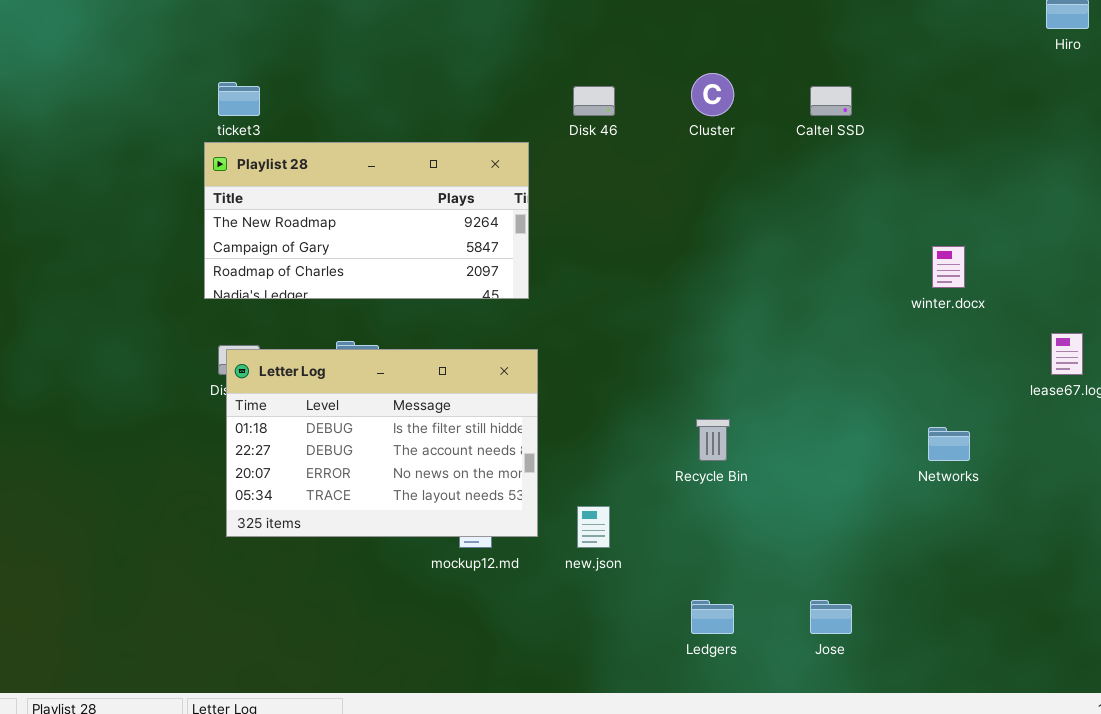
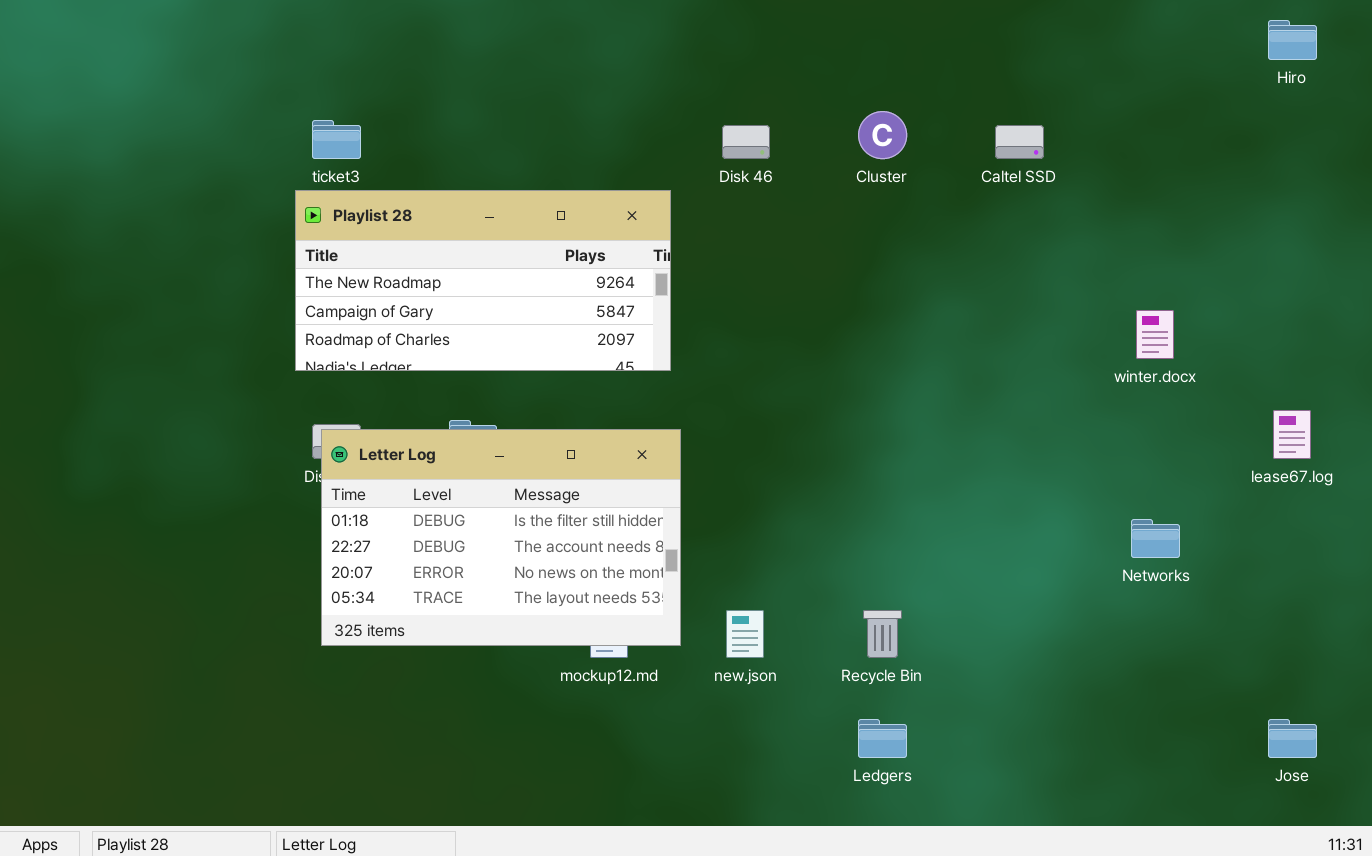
Recycle Bin: [696,419,730,461] -> [863,610,902,658], moved
Jose: [810,600,852,634] -> [1268,719,1317,758], moved

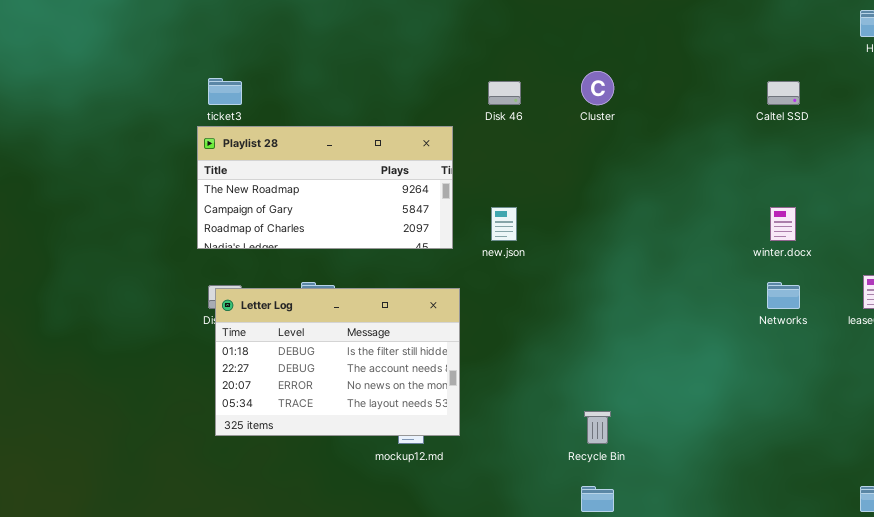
Caltel SSD: [995,125,1044,159] -> [767,81,800,105], moved
Networks: [1131,519,1180,558] -> [767,282,800,309], moved
new.json: [726,610,764,658] -> [491,207,517,241], moved

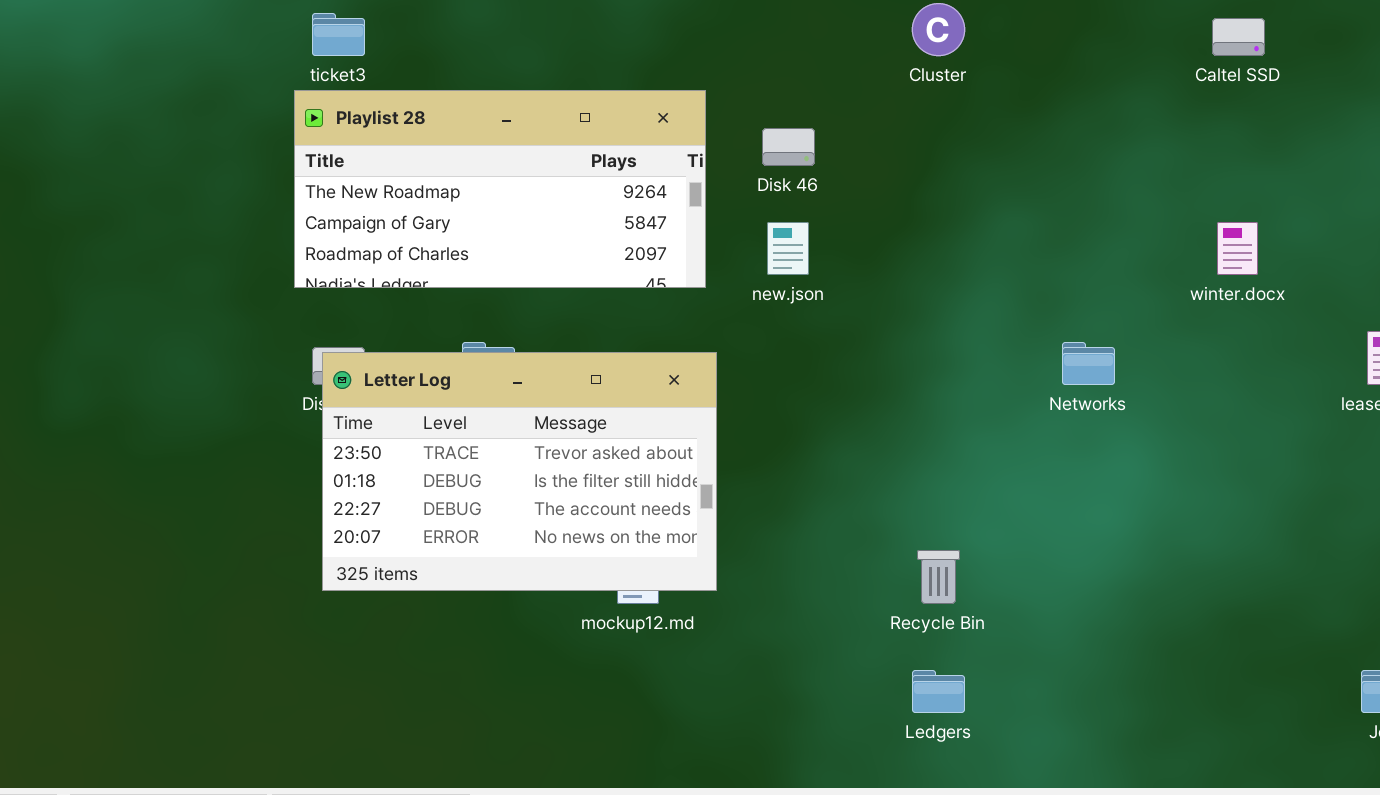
Disk 46: [488,81,521,105] -> [762,128,815,166], moved
Networks: [767,282,800,309] -> [1062,342,1115,385], moved
Letter Log: [215,288,460,436] -> [322,352,717,591], scrolled up 1 row

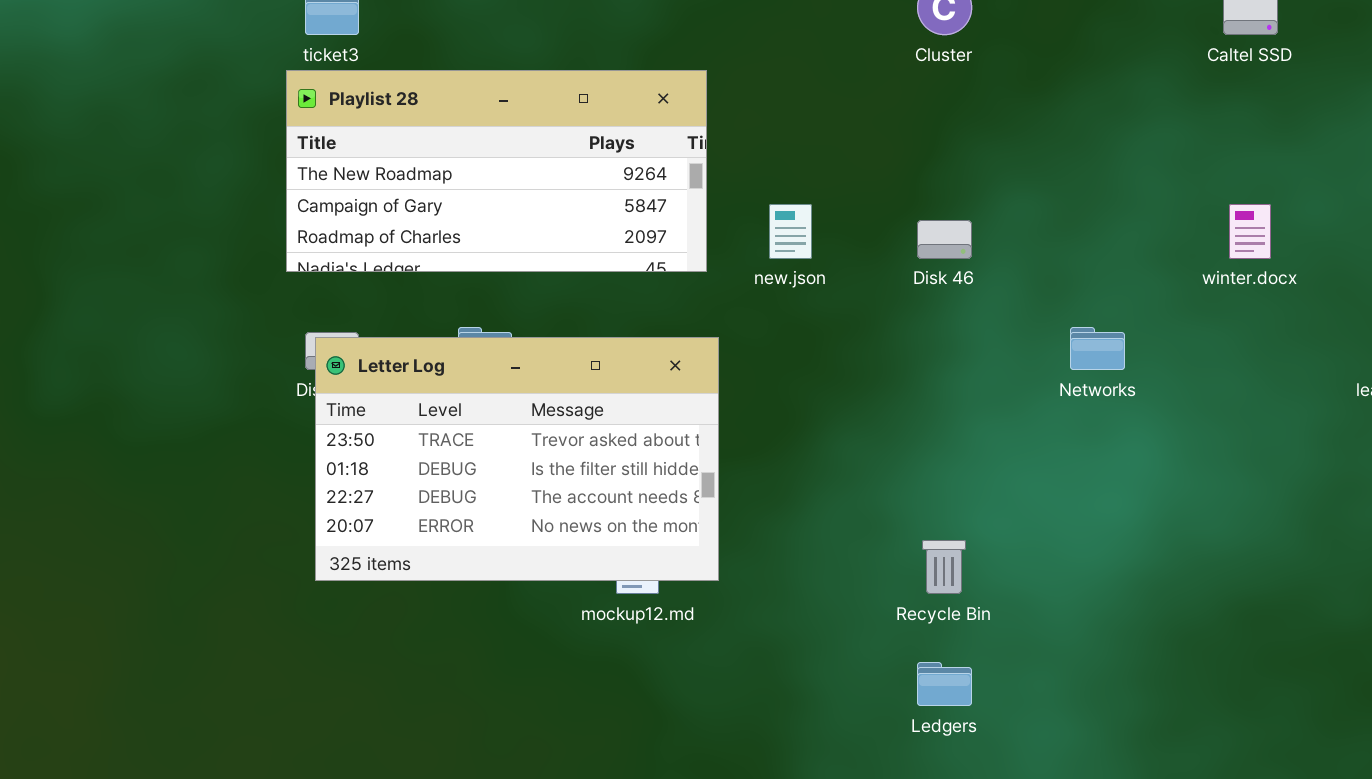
Disk 46: [762,128,815,166] -> [917,220,972,259], moved

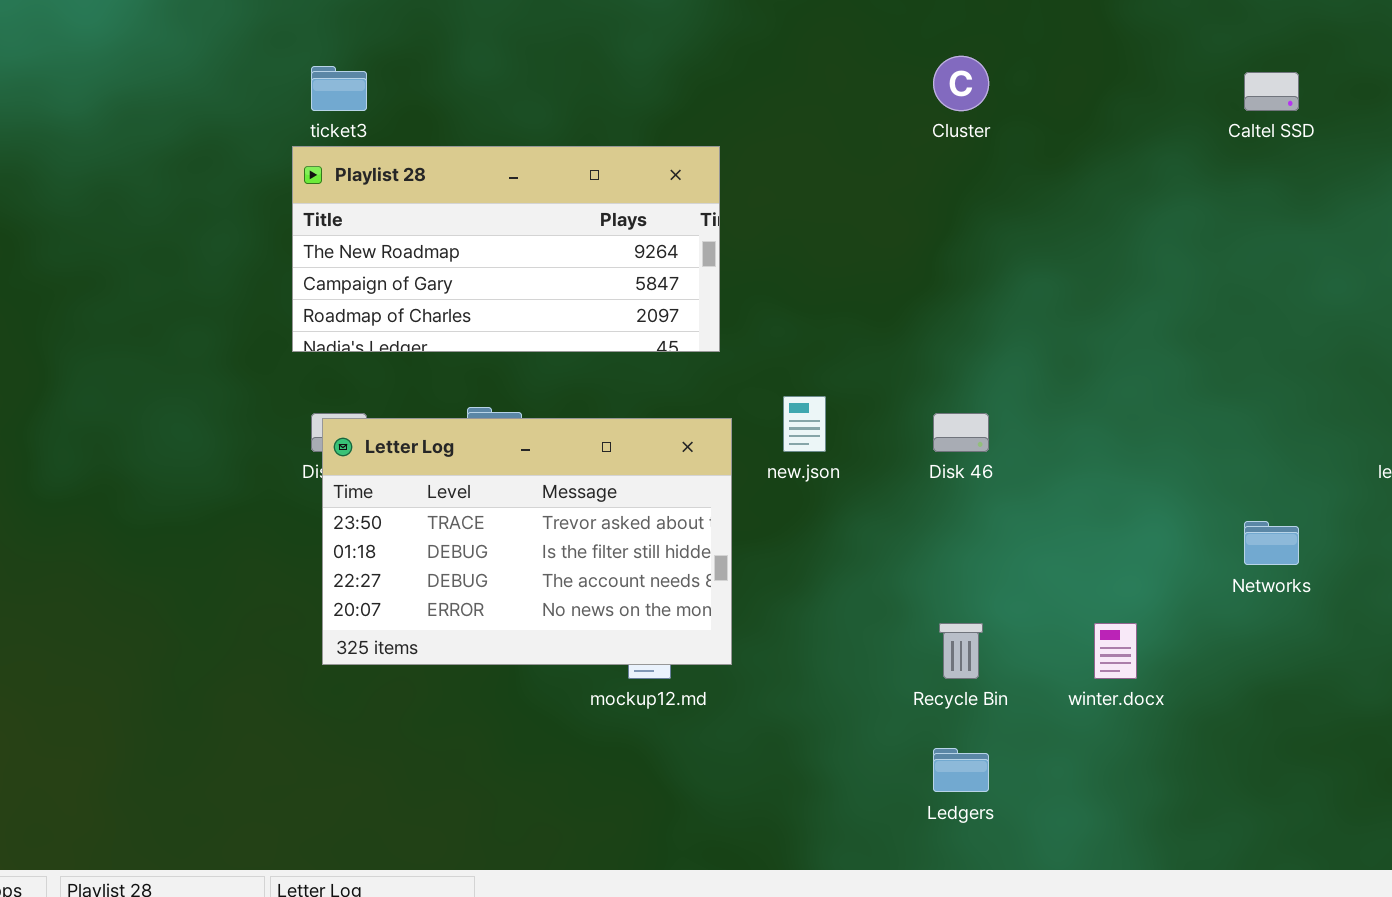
new.json: [769,204,812,259] -> [783,396,826,452], moved
winter.docx: [1229,204,1271,259] -> [1094,623,1137,679], moved
Disk 46: [917,220,972,259] -> [933,413,989,452], moved
Networks: [1070,327,1125,370] -> [1244,521,1299,565], moved

